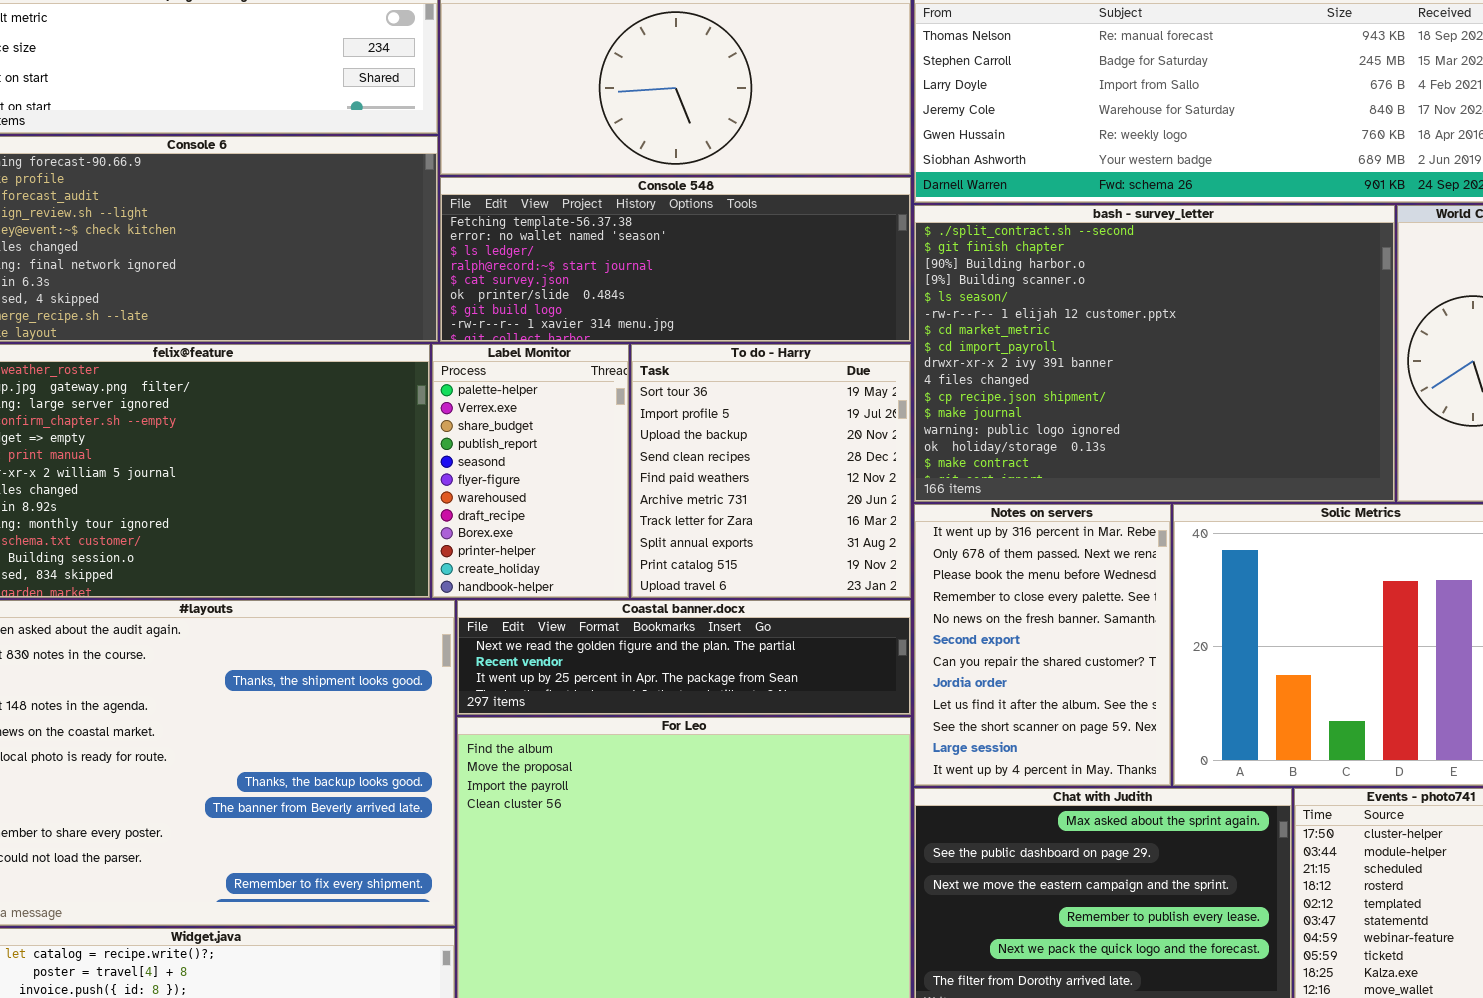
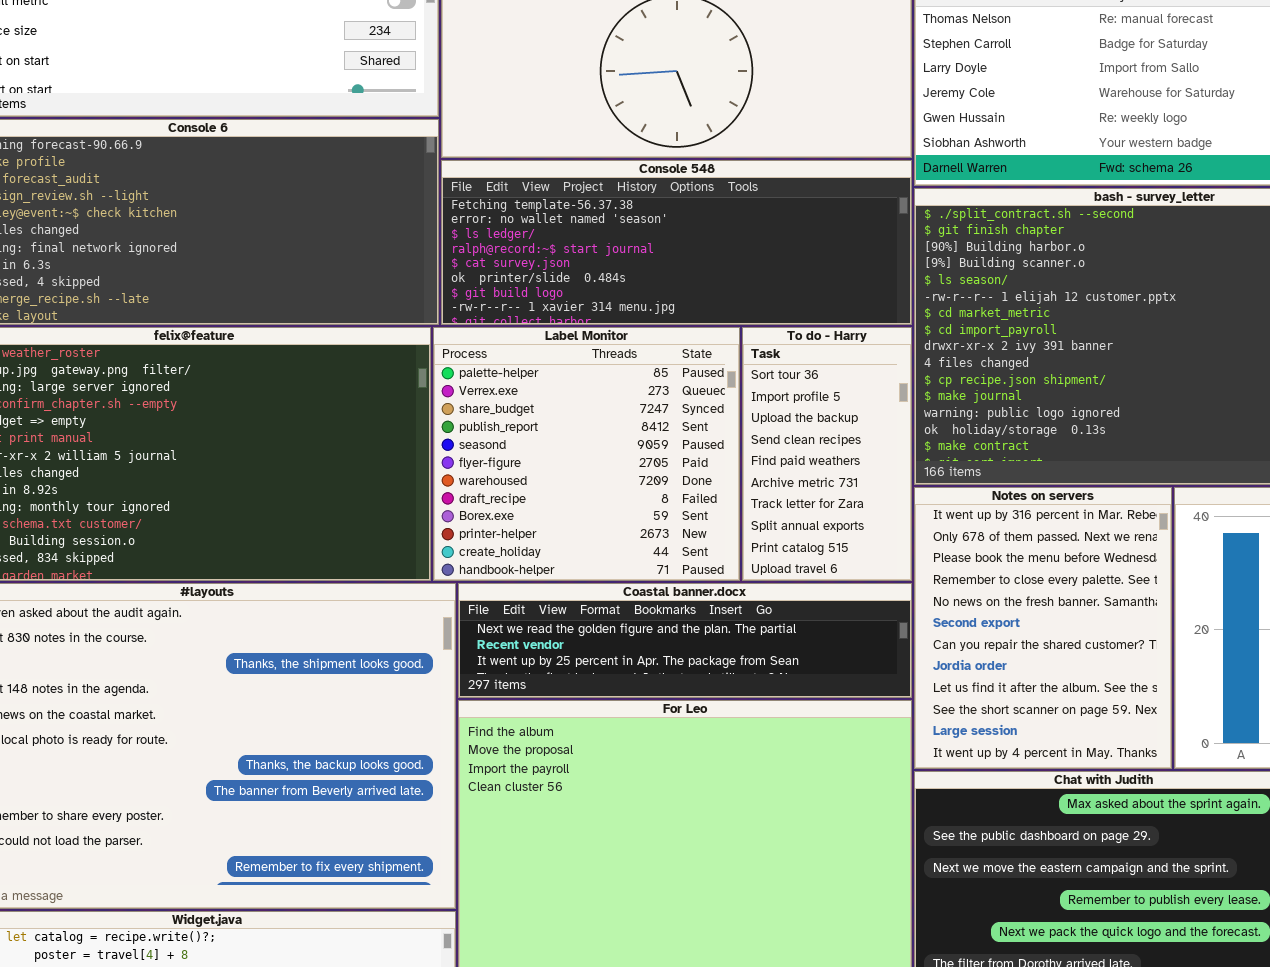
Label Monitor: [432,344,629,598] -> [433,327,740,581], resized
To do - Harry: [631,344,911,598] -> [742,327,912,581], resized

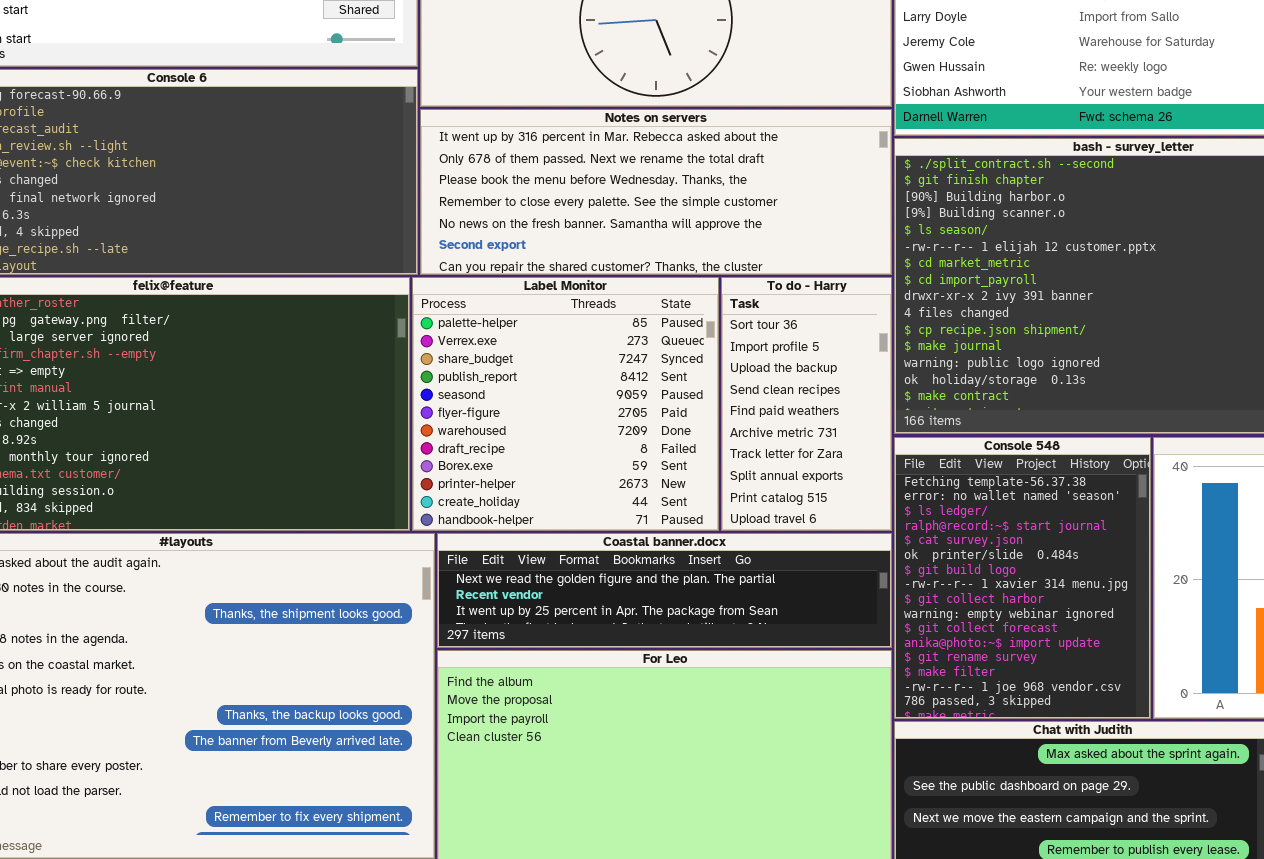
Console 548: [441,160,912,325] -> [894,437,1151,719], moved, resized
Notes on servers: [914,487,1172,769] -> [420,109,892,275], moved, resized

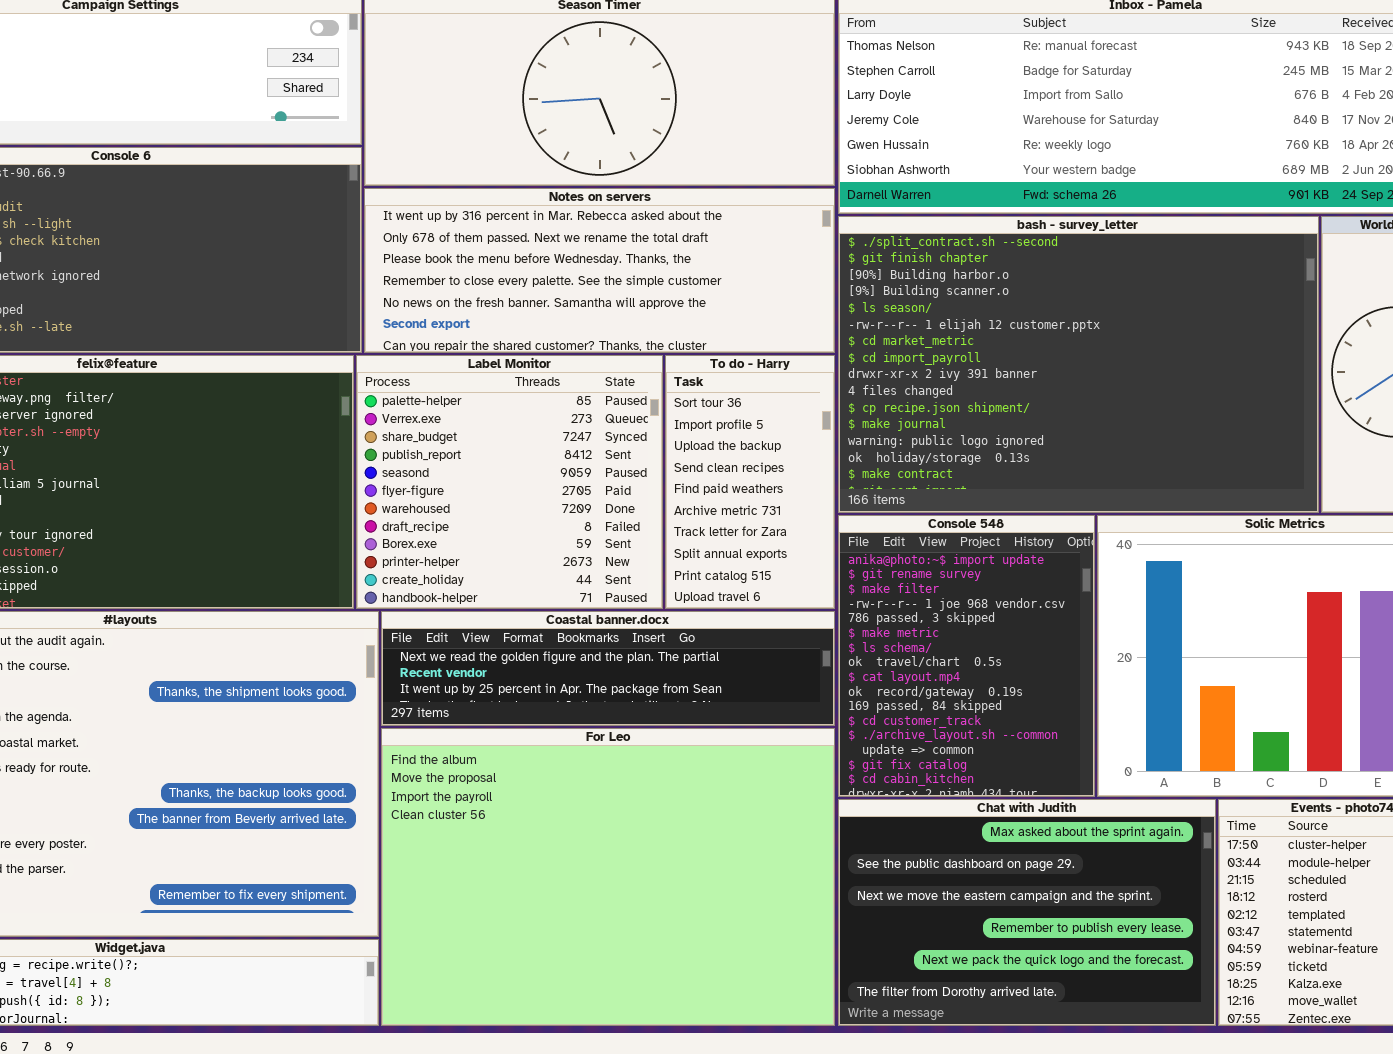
Console 548: [894,437,1151,719] -> [838,515,1095,797], scrolled down 11 rows

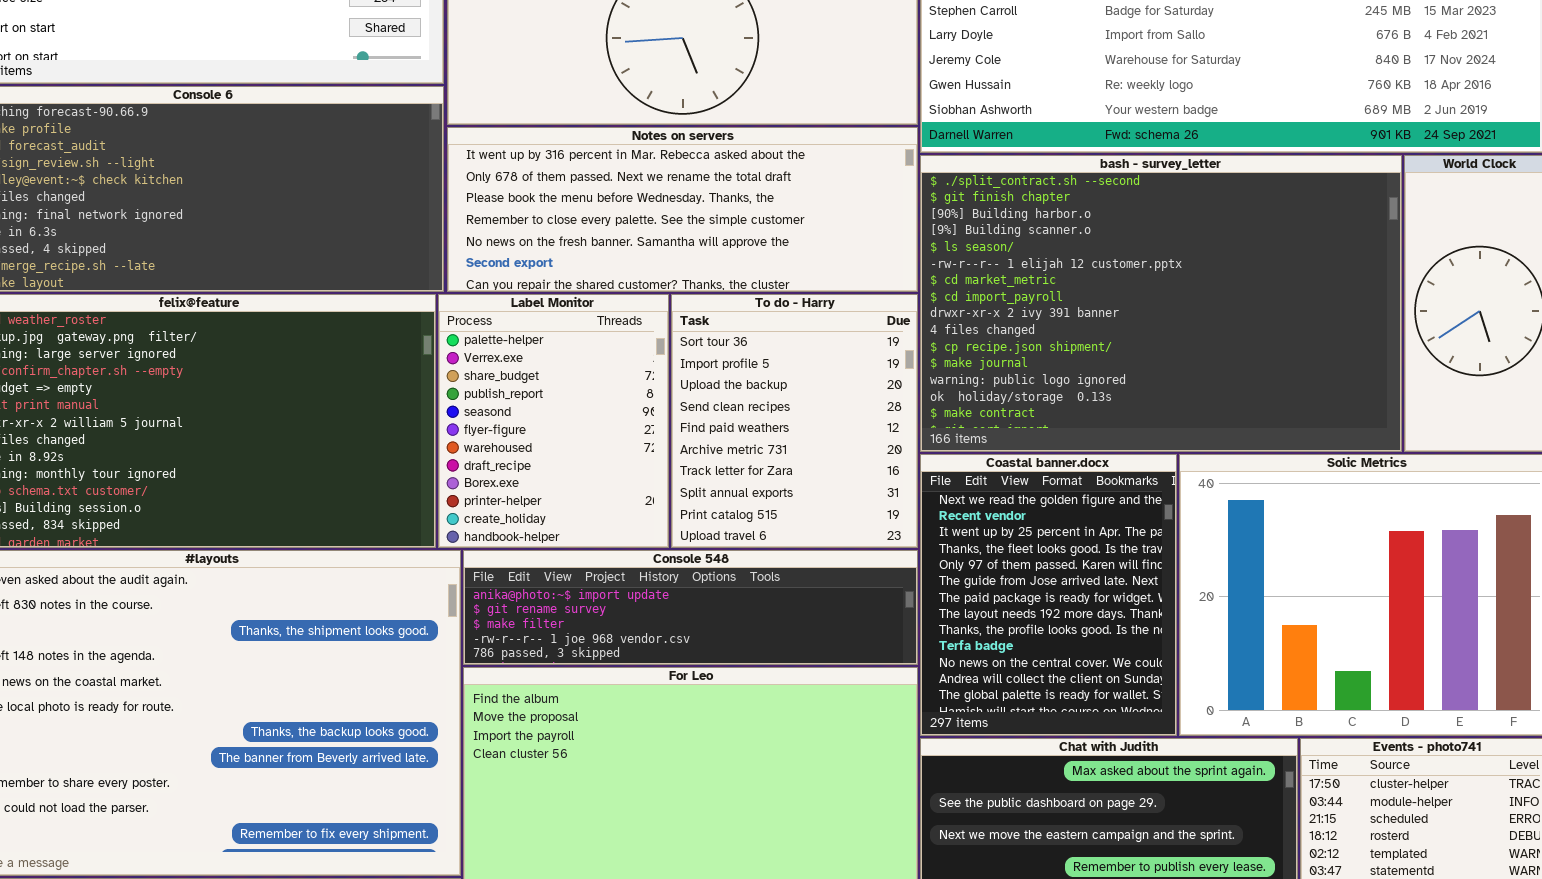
Label Monitor: [356,355,663,609] -> [438,294,669,548], resized
To do - Harry: [665,355,835,609] -> [671,294,918,548], resized
Console 548: [838,515,1095,797] -> [463,550,918,665], moved, resized
Coastal banner.docx: [381,611,835,726] -> [920,454,1177,736], moved, resized

